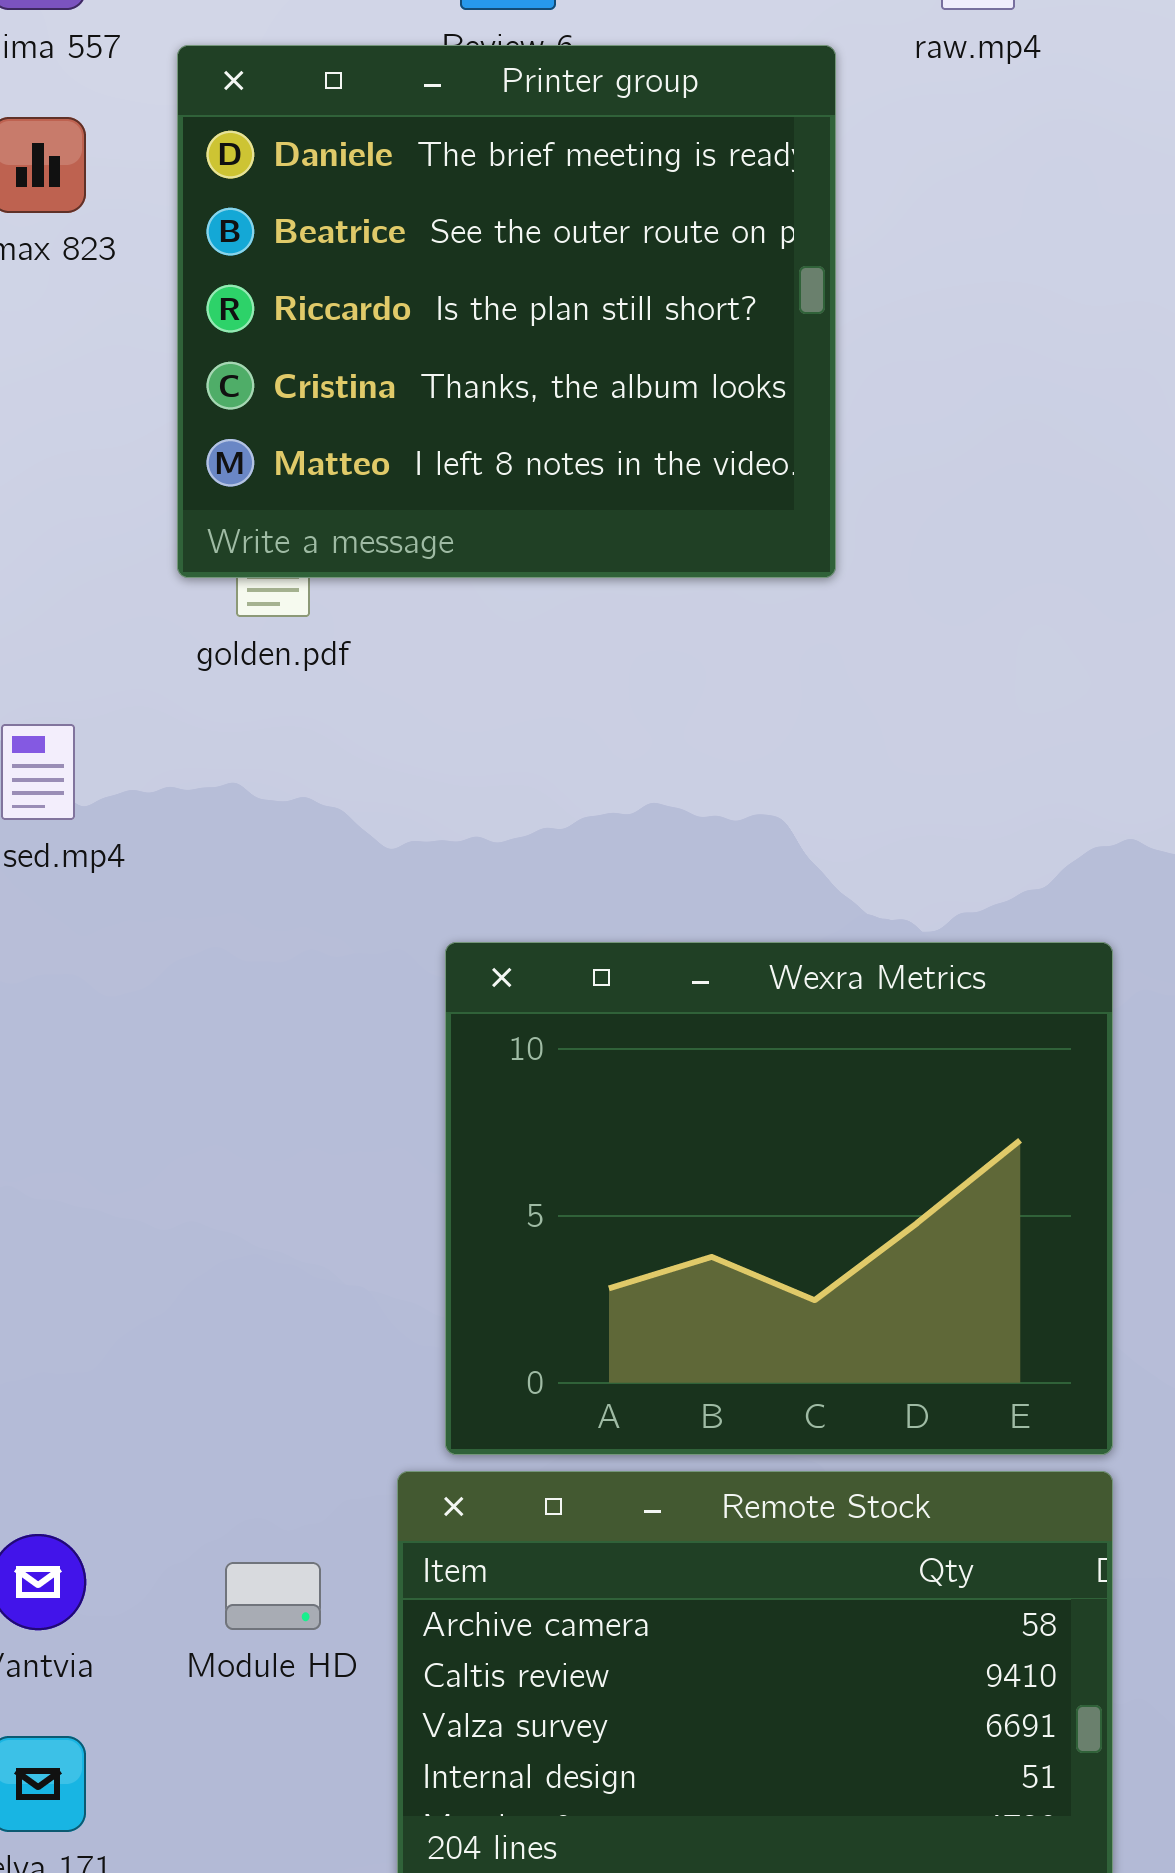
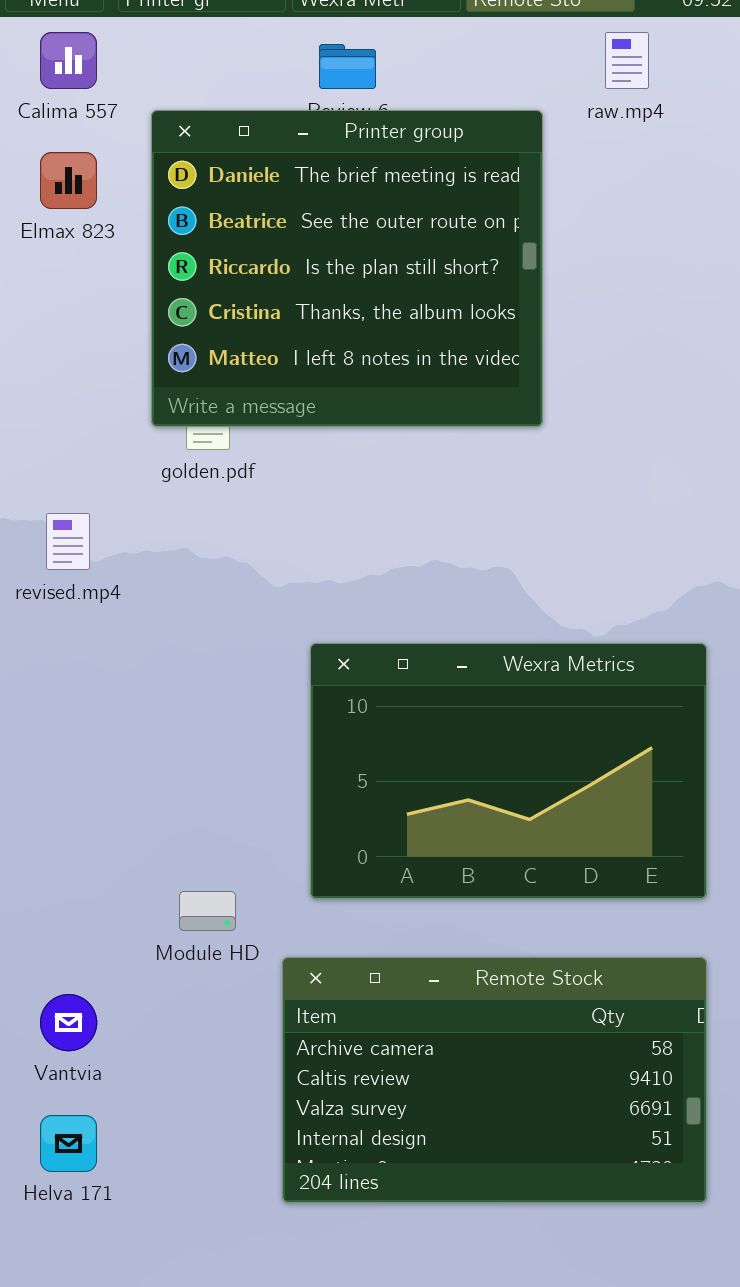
Wexra Metrics: [445,942,1113,1455] -> [310,643,707,899], resized
Module HD: [225,1562,321,1630] -> [179,891,236,931], moved

